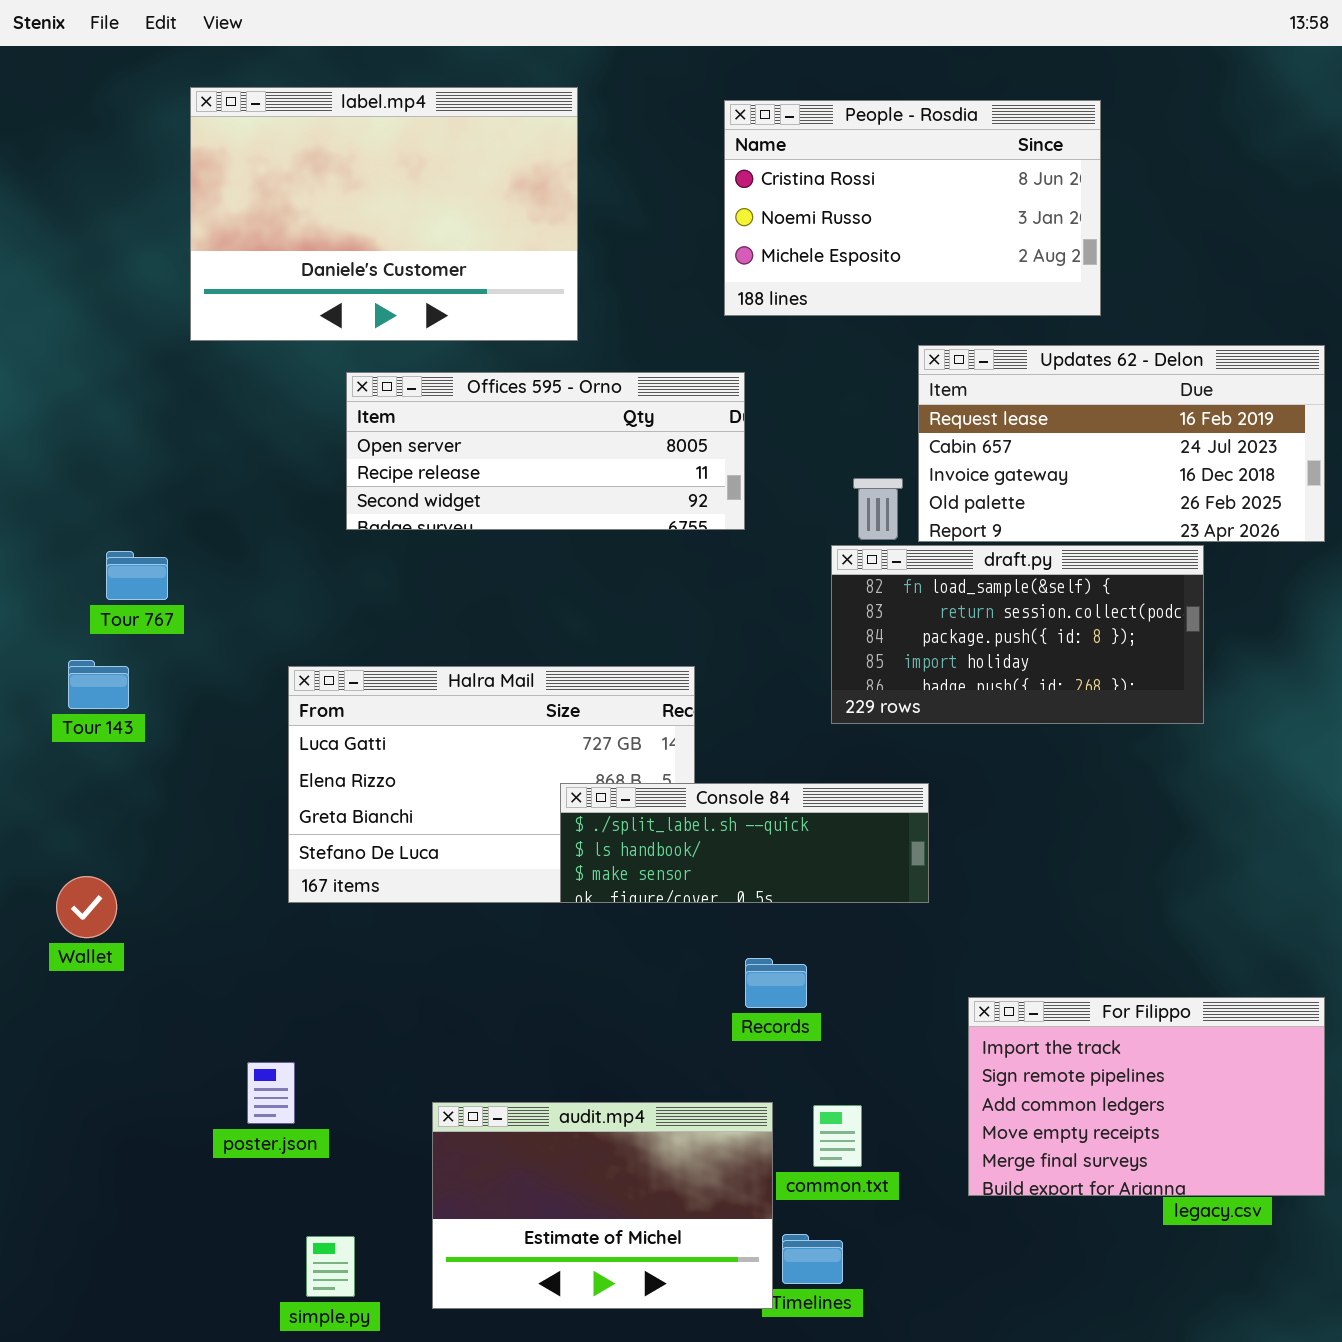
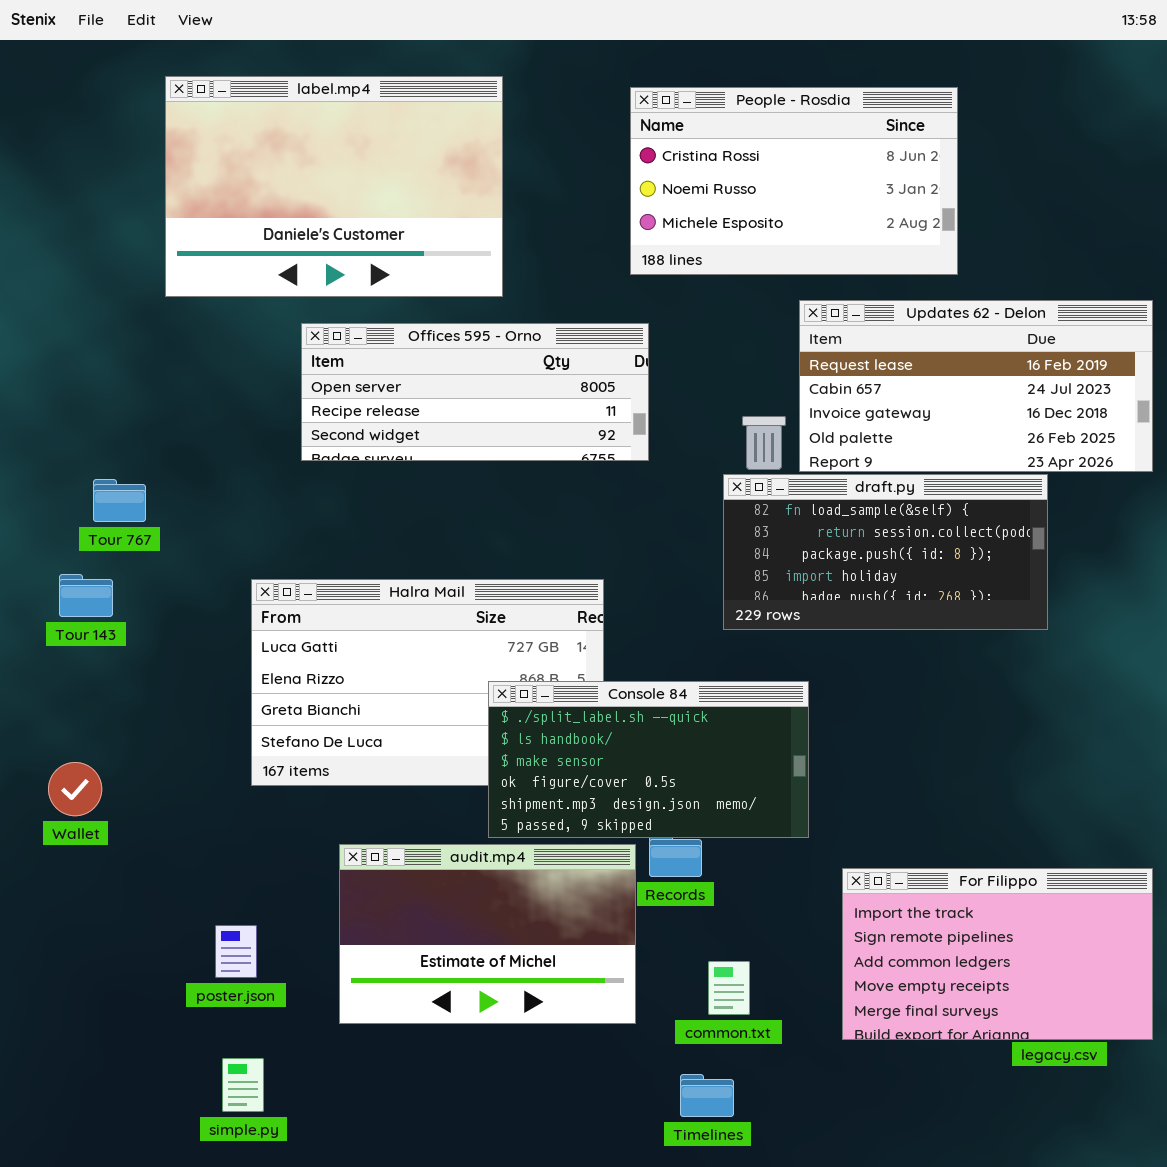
Console 84: [560,783,929,903] -> [488,681,809,838], resized
audit.mp4: [432,1102,773,1309] -> [339,844,636,1024], moved
simple.py: [306,1236,355,1297] -> [222,1058,264,1112], moved

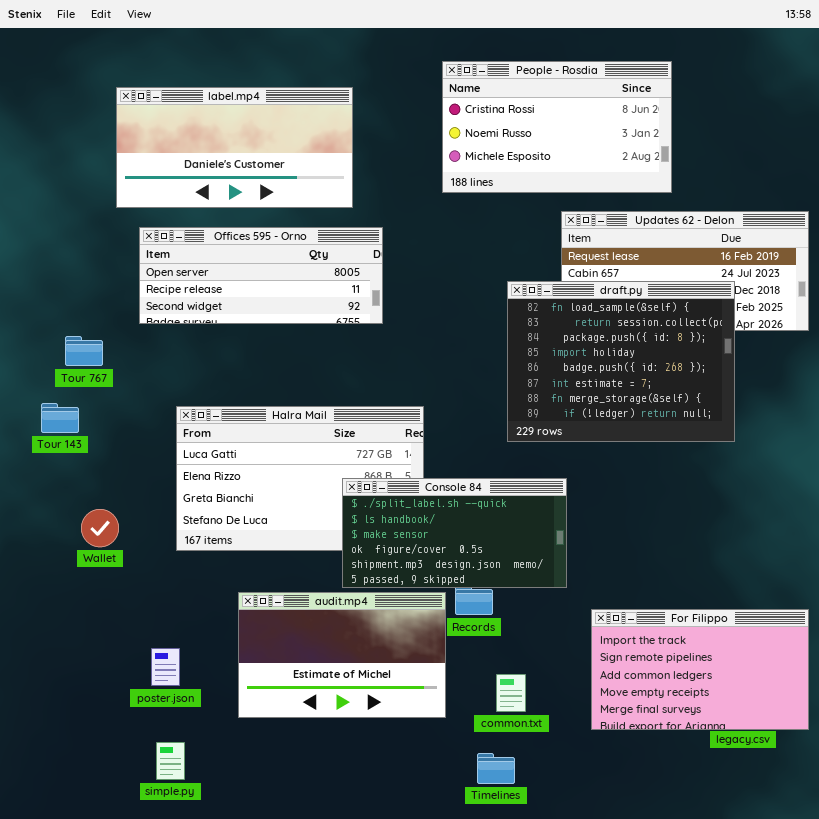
label.mp4: [165,76,503,297] -> [116,87,353,208], resized
Offices 595 - Orno: [301,323,649,461] -> [139,227,383,324], moved
draft.py: [723,474,1048,630] -> [507,281,735,442], resized
Wallet: [48,762,102,816] -> [81,509,119,547], moved

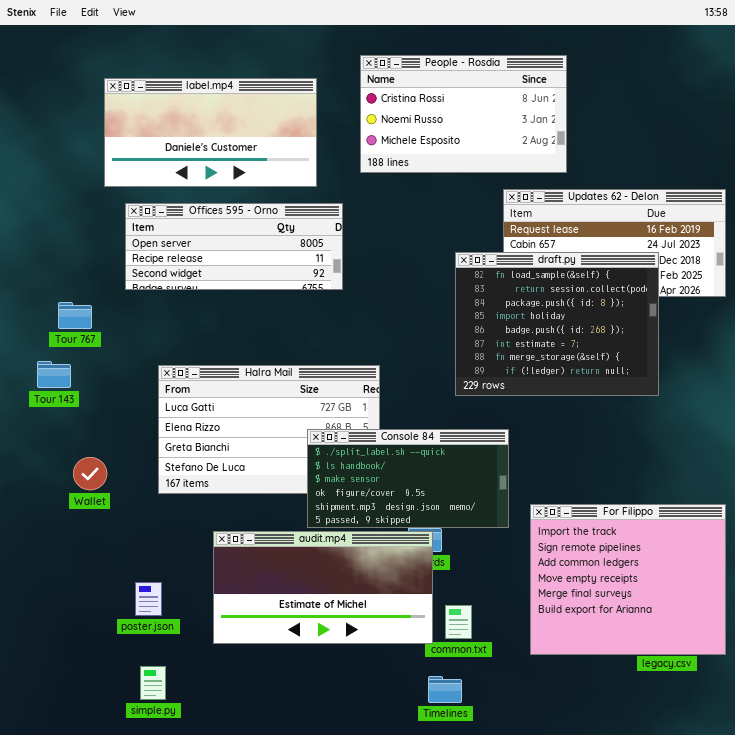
People - Rosdia: [442,61,672,193] -> [360,55,567,173], moved
audit.mp4: [238,592,446,718] -> [213,531,433,644], resized
For Filippo: [591,609,809,730] -> [530,504,726,655], resized

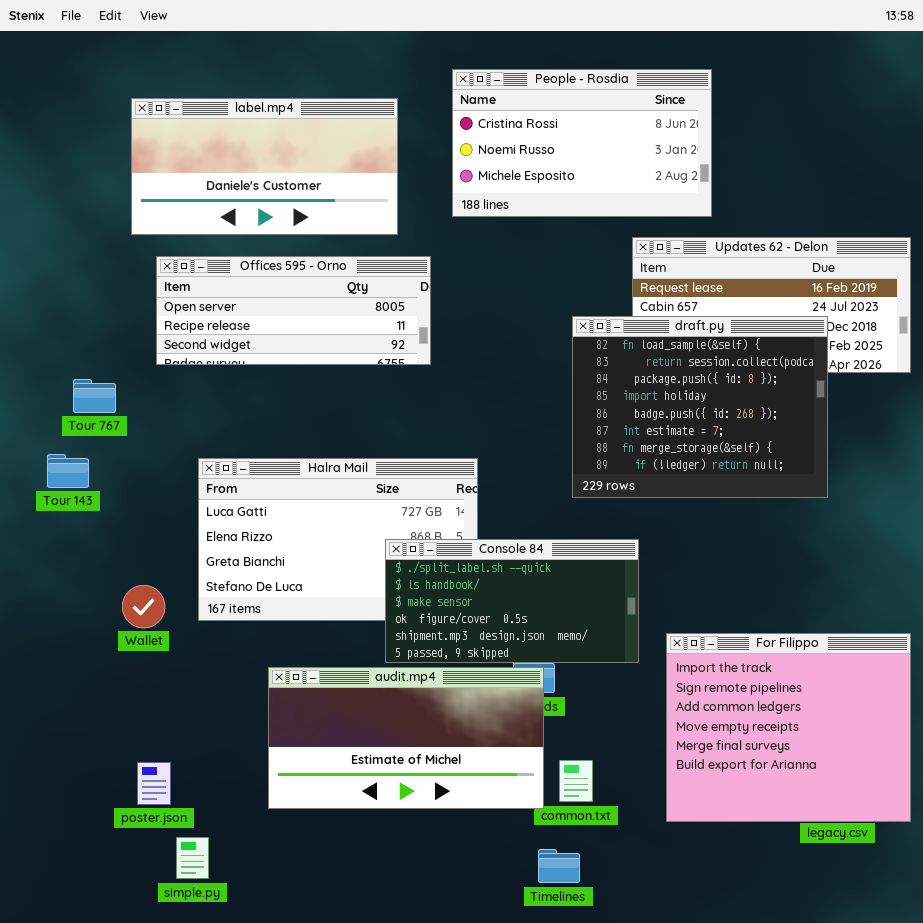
Wallet: [73,457,107,490] -> [122,585,165,628], moved
poster.json: [135,582,162,616] -> [137,762,171,805], moved

